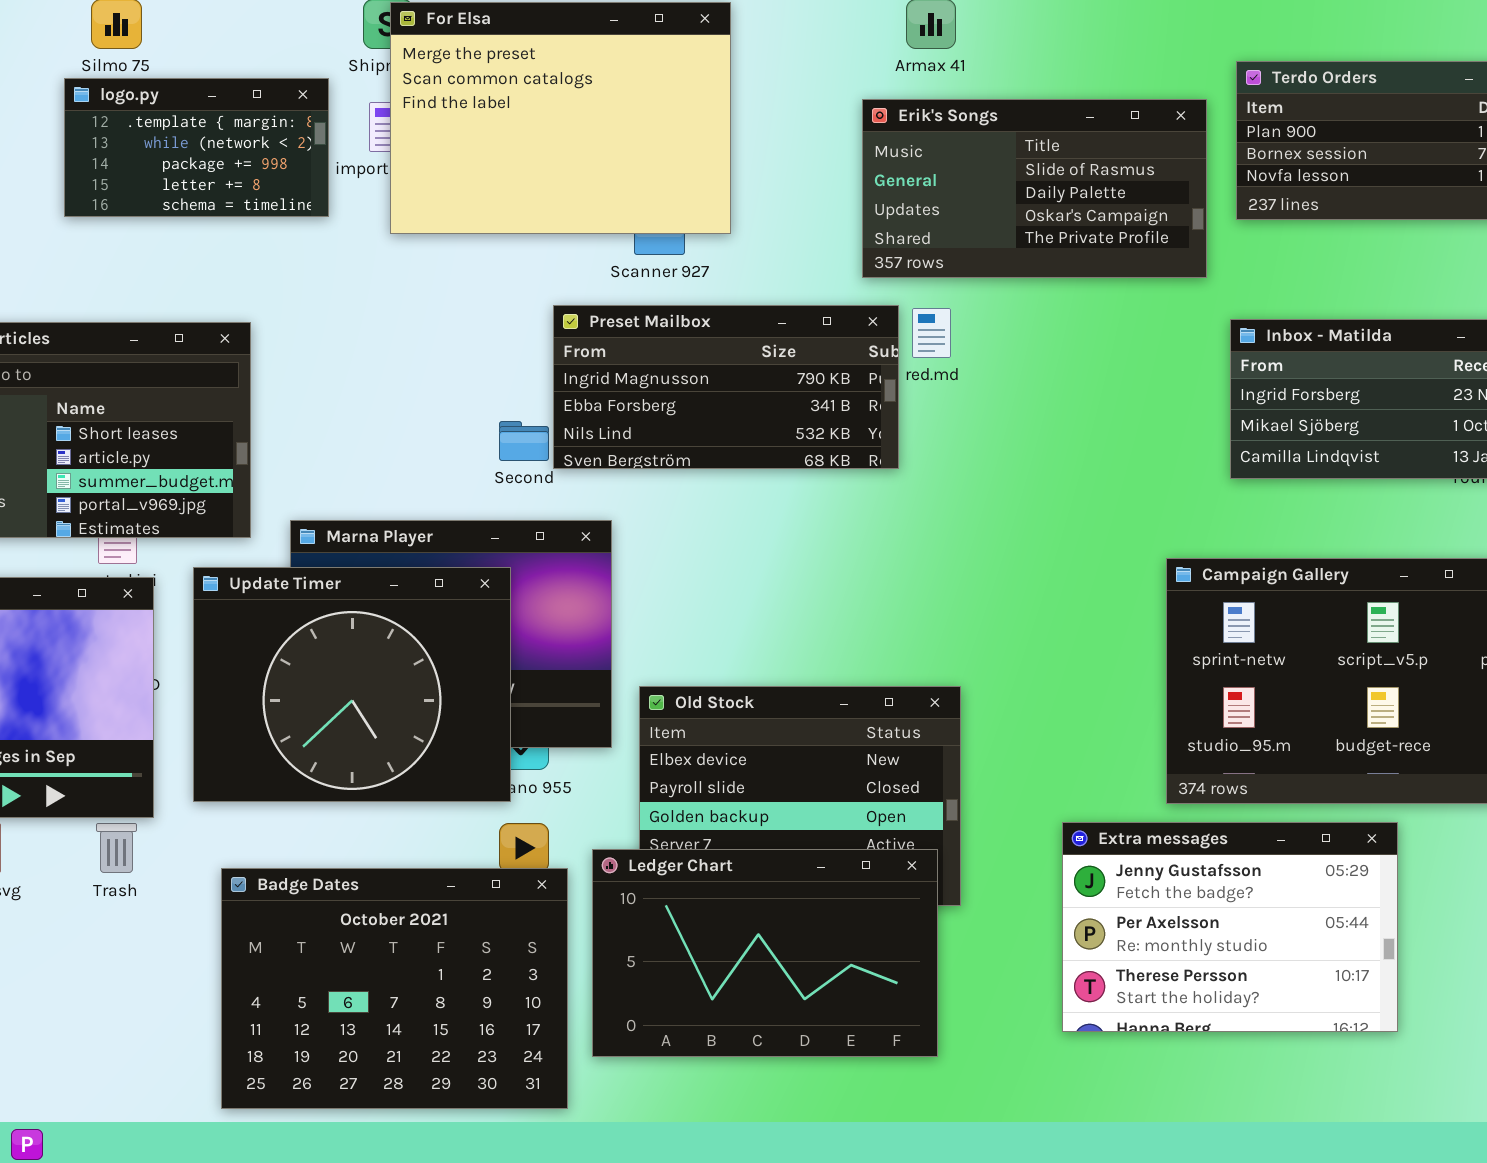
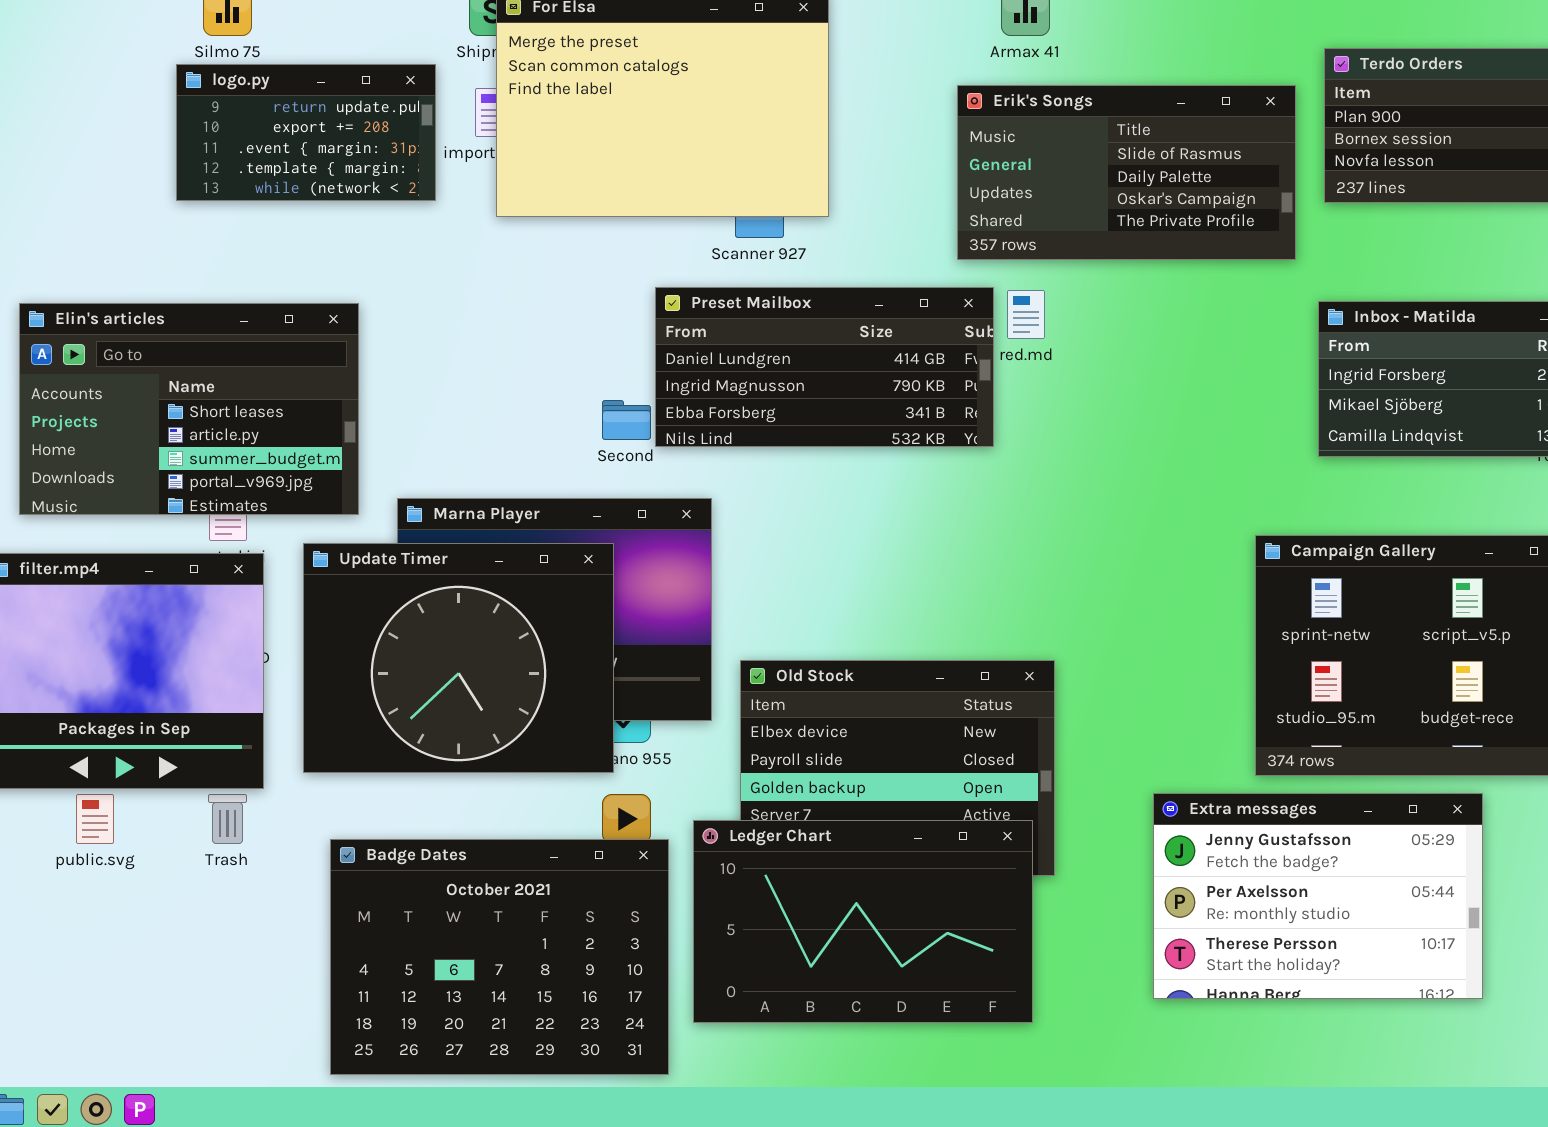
logo.py: [64,78,329,217] -> [176,64,436,201], scrolled up 3 rows
Preset Mailbox: [553,305,899,469] -> [655,287,994,447], scrolled up 1 row

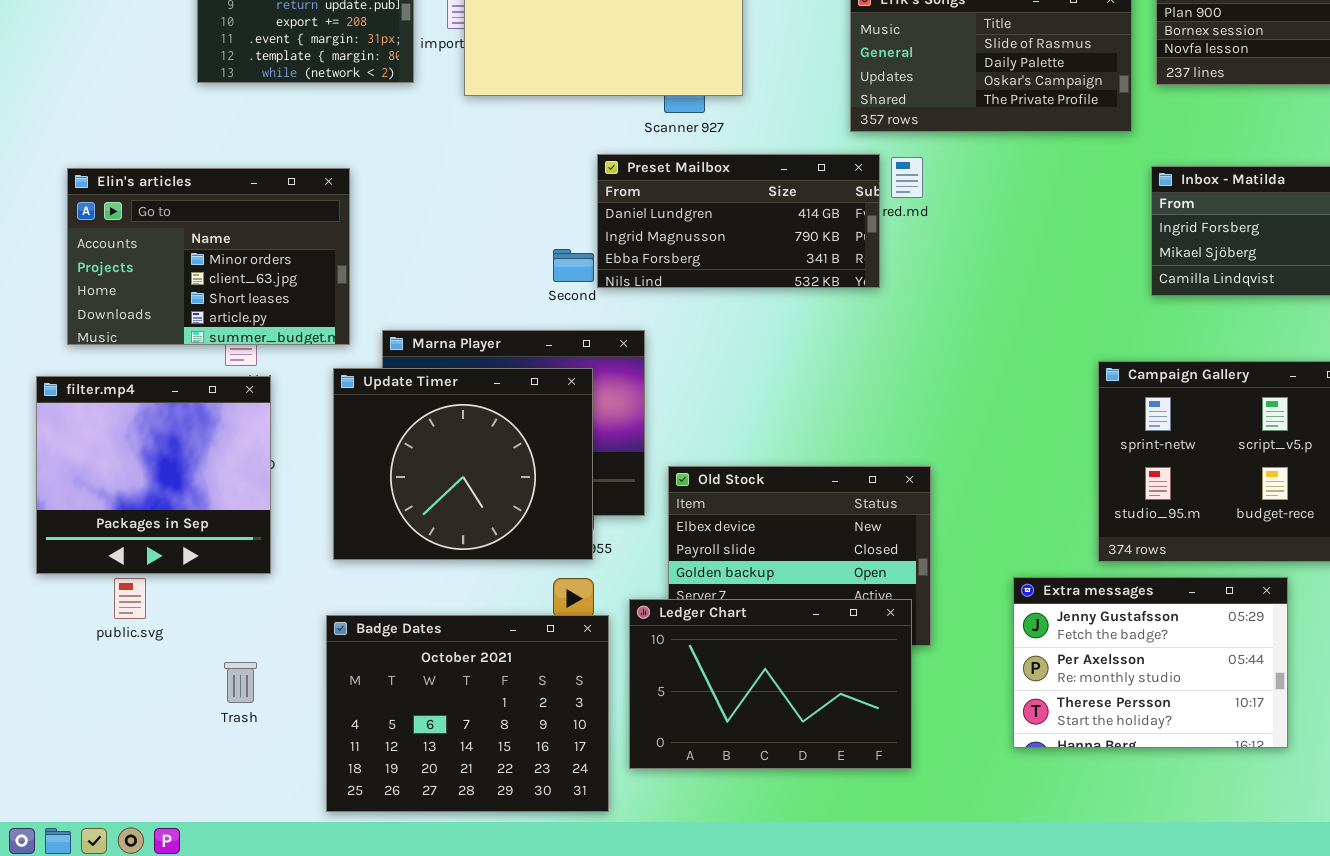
Elin's articles: [19,303,359,515] -> [67,168,350,345], scrolled up 2 rows
Update Timer: [303,543,614,773] -> [333,368,593,560], moved
Trash: [208,794,247,844] -> [224,662,257,703], moved

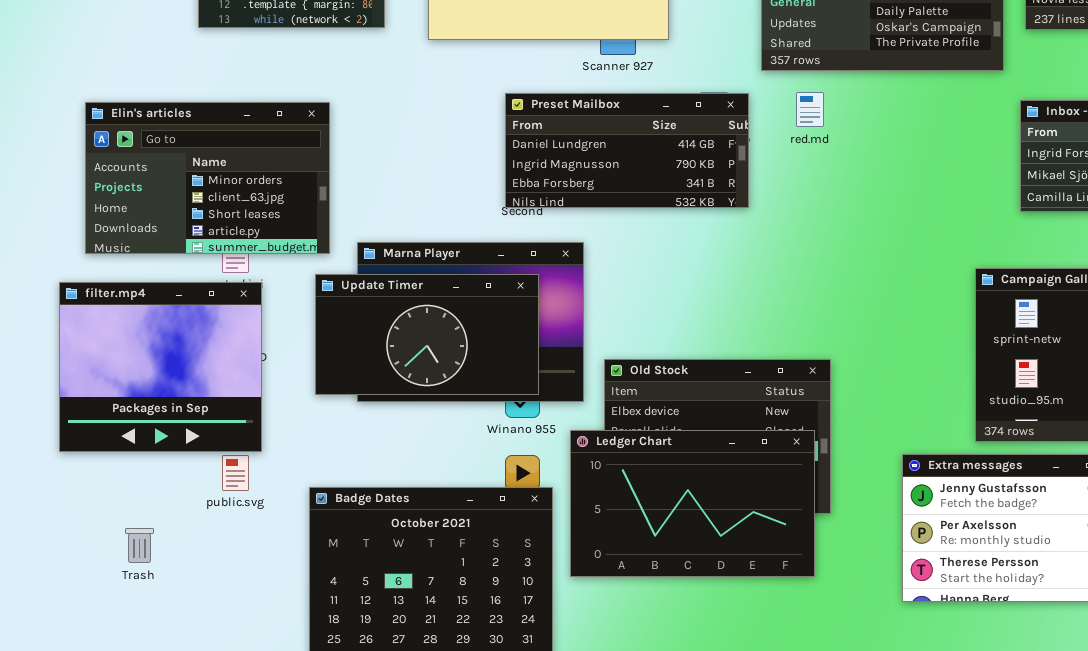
Preset Mailbox: [597,154,880,288] -> [505,93,749,208], moved
Update Timer: [333,368,593,560] -> [315,274,539,395], resized
public.svg: [114,578,146,619] -> [222,455,249,491], moved
Ledger Chart: [629,599,912,769] -> [570,430,815,577], moved
Trash: [224,662,257,703] -> [125,528,154,563], moved

